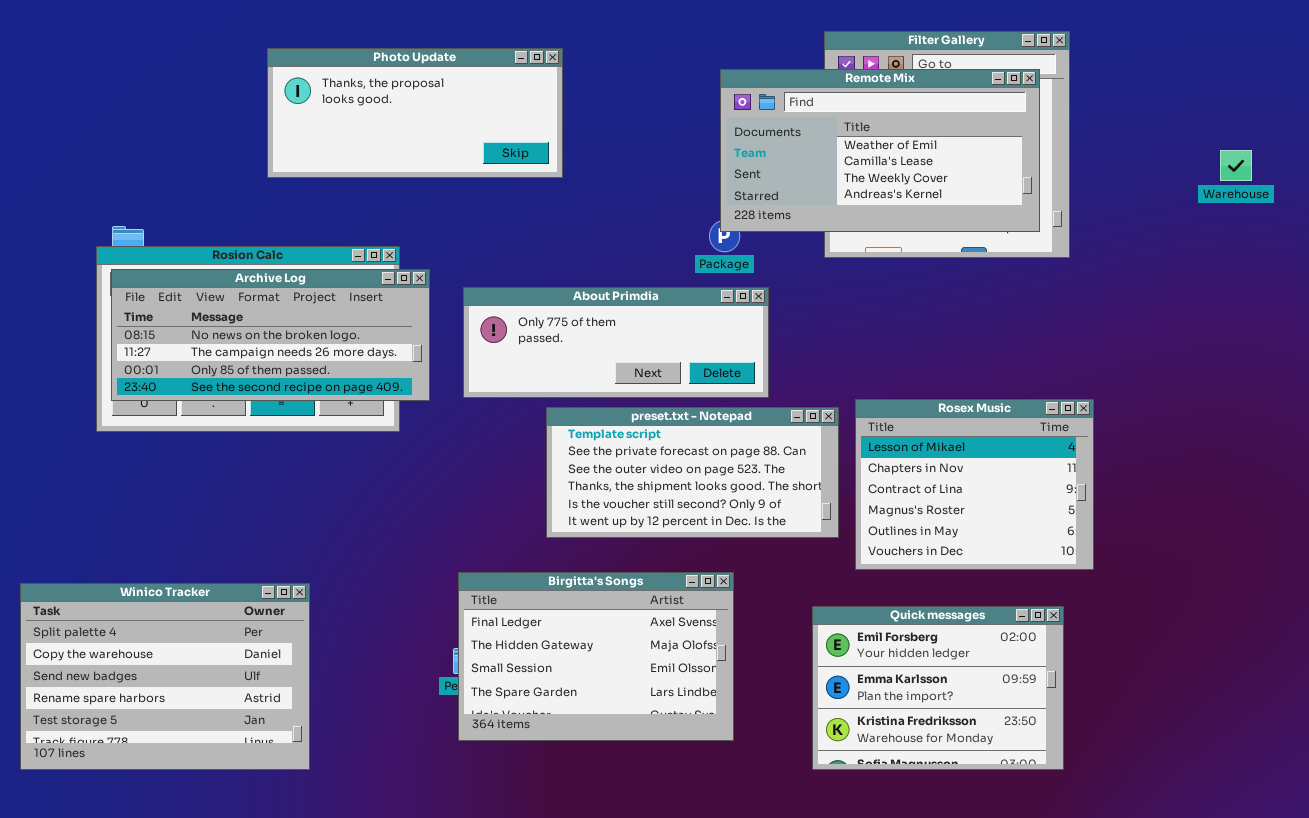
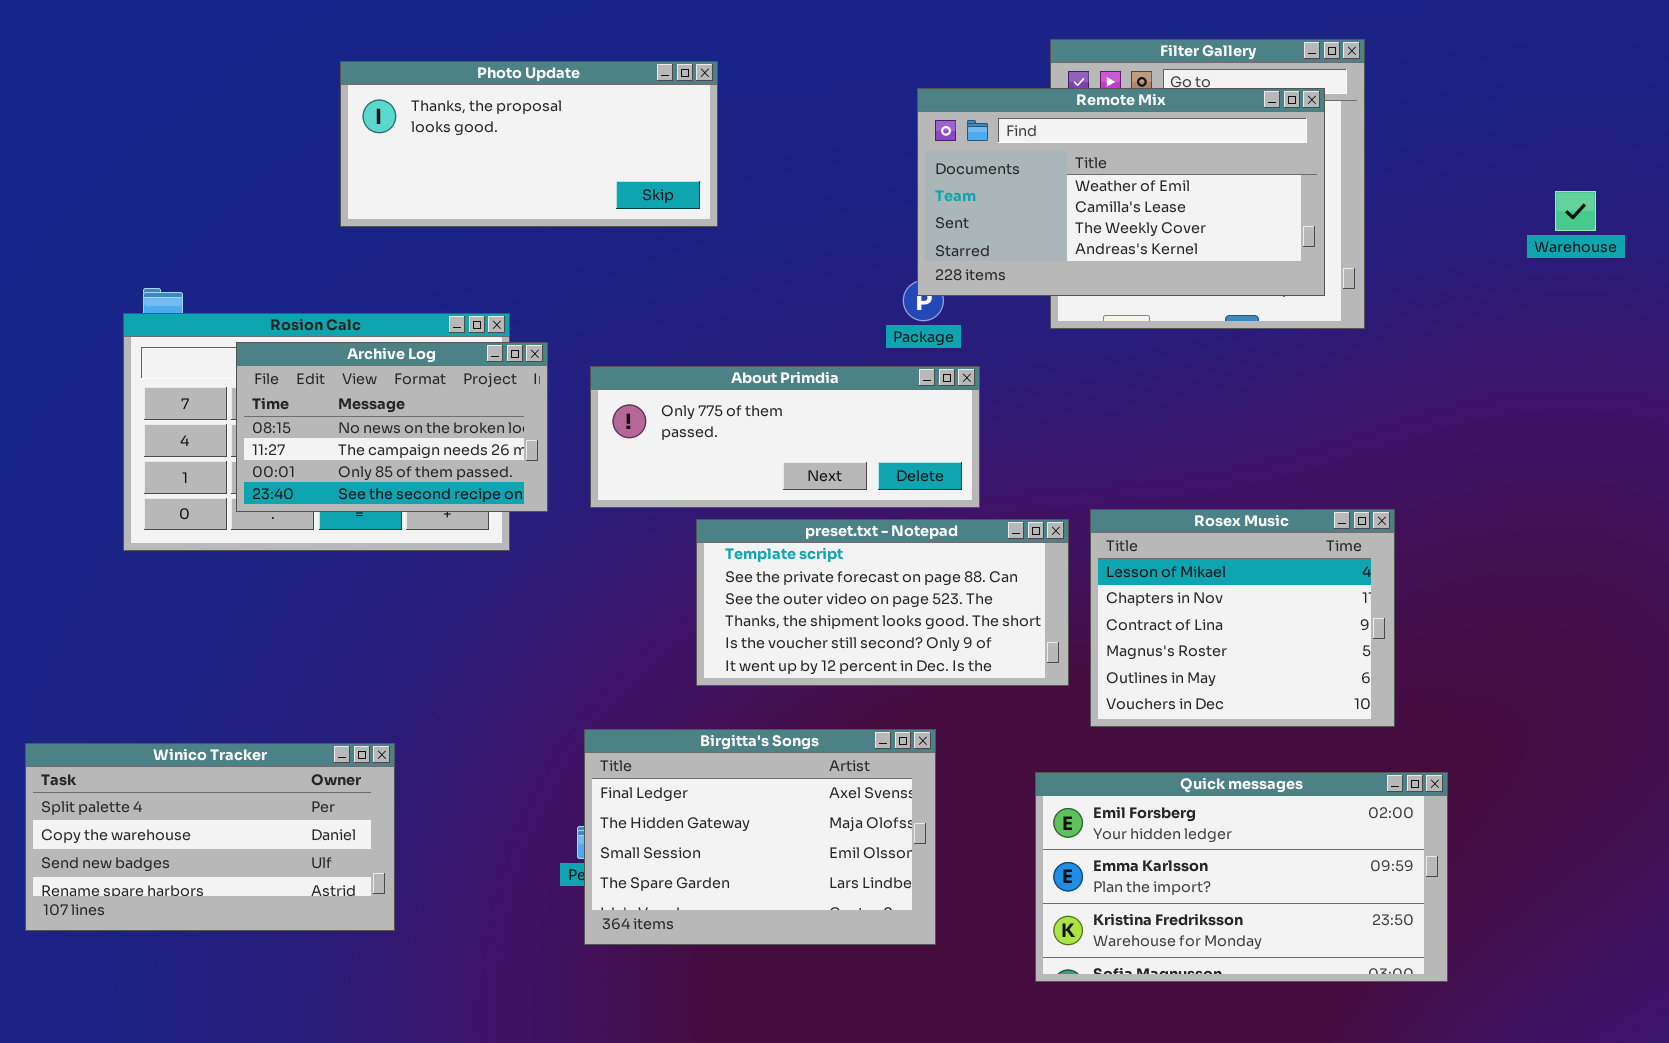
Archive Log: [111,269,430,401] -> [236,342,548,512], resized
Winico Tracker: [20,583,310,770] -> [25,743,395,931], resized
Quick messages: [812,606,1064,770] -> [1035,772,1448,982], resized

